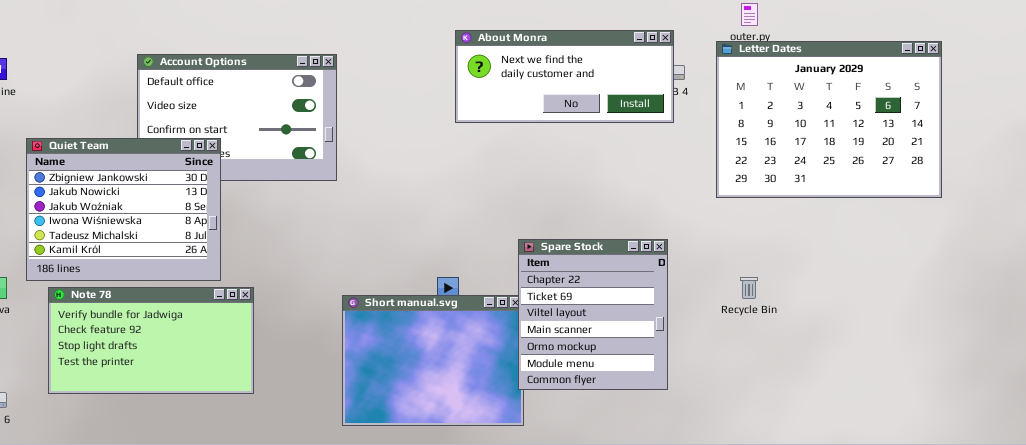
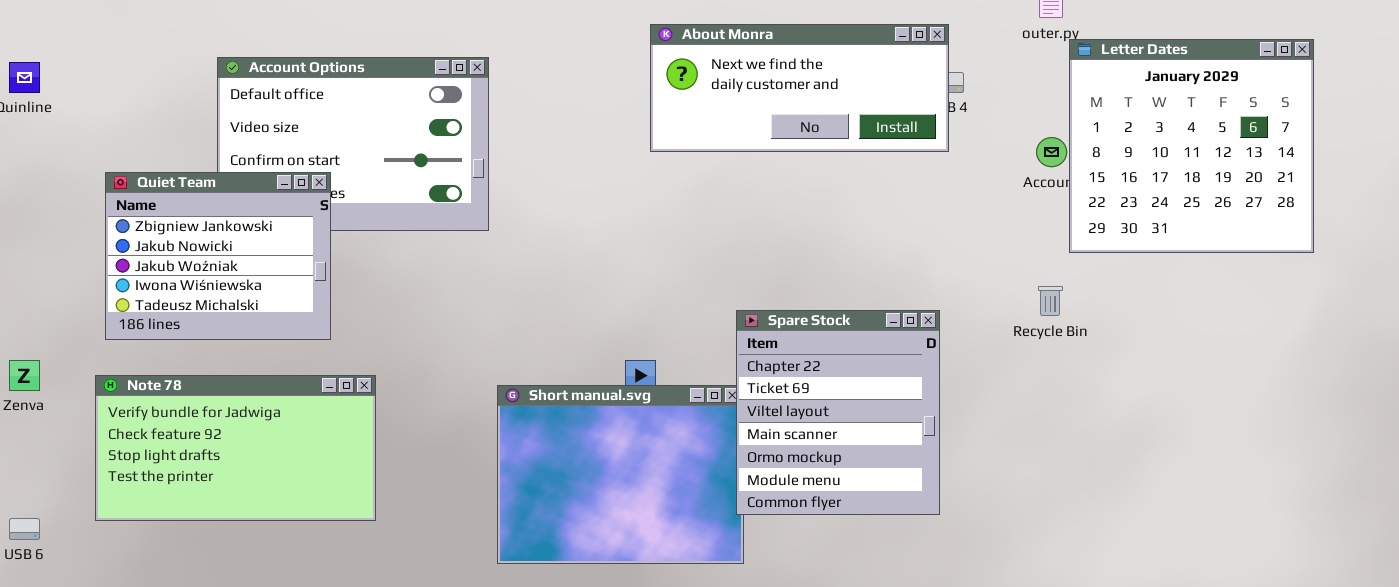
Letter Dates: [716,41,942,198] -> [1069,39,1314,253], resized
Quiet Team: [26,138,221,281] -> [105,172,331,340], resized
Recycle Bin: [740,277,758,299] -> [1038,286,1063,316], moved

